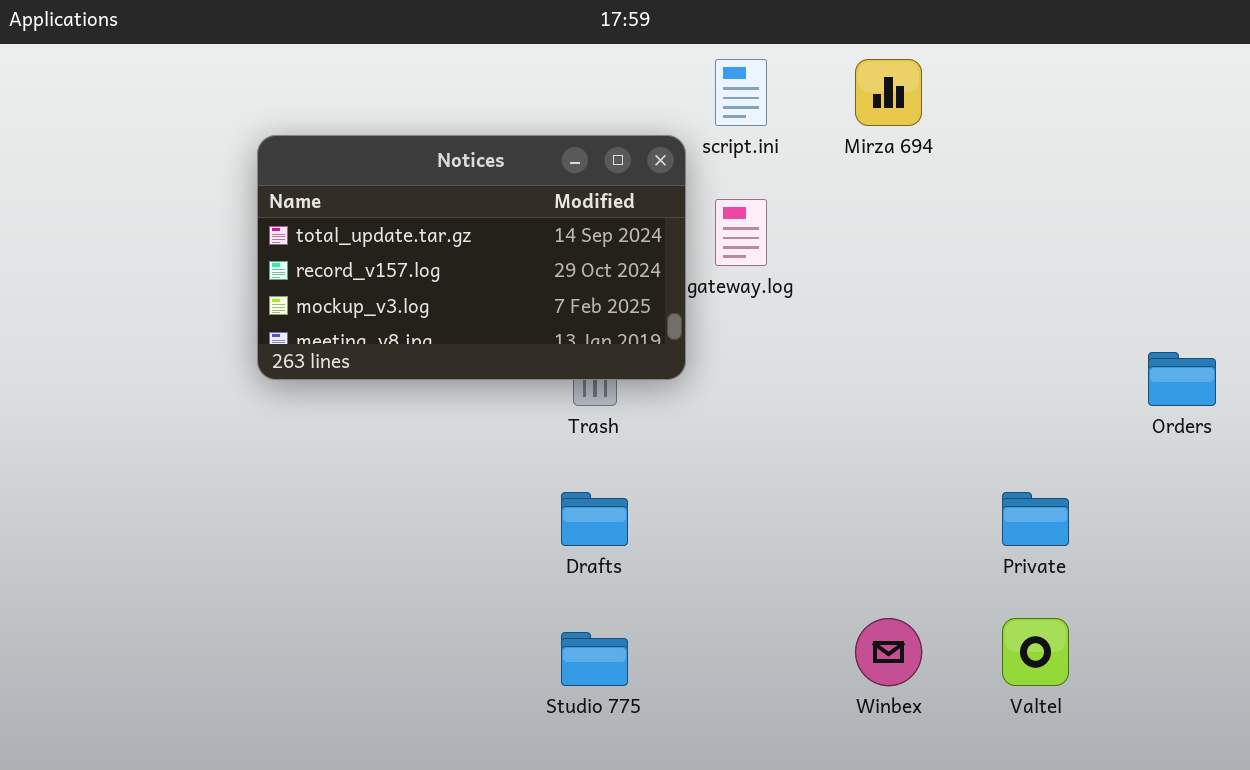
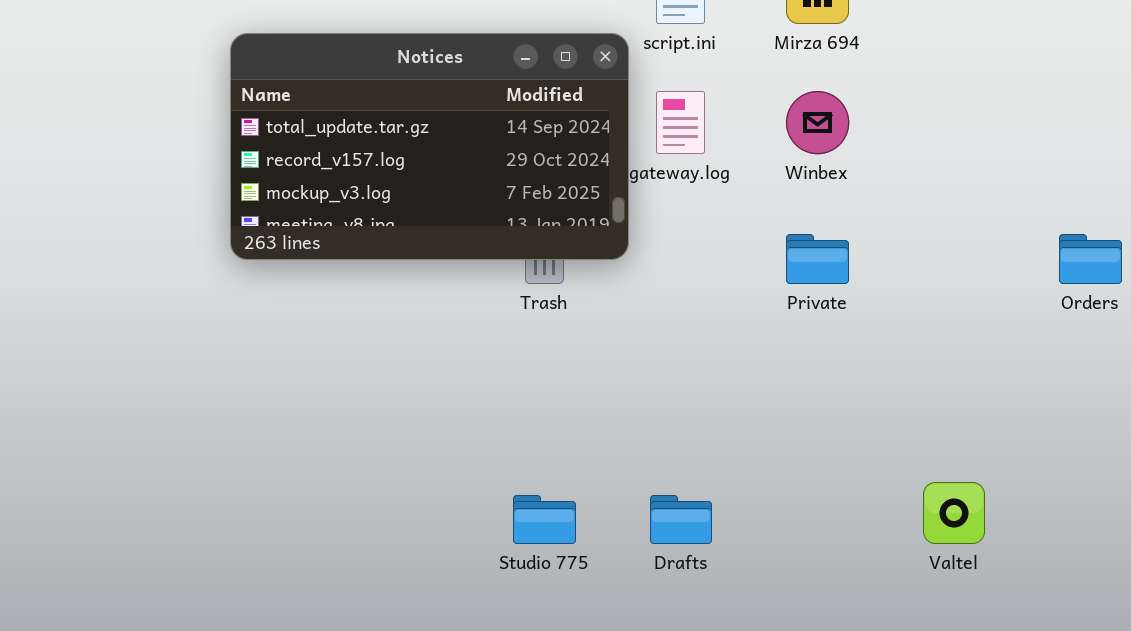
Drafts: [561,492,628,546] -> [650,495,712,544], moved
Private: [1002,492,1069,546] -> [786,234,849,284], moved
Winbex: [855,618,922,686] -> [786,91,849,154], moved

